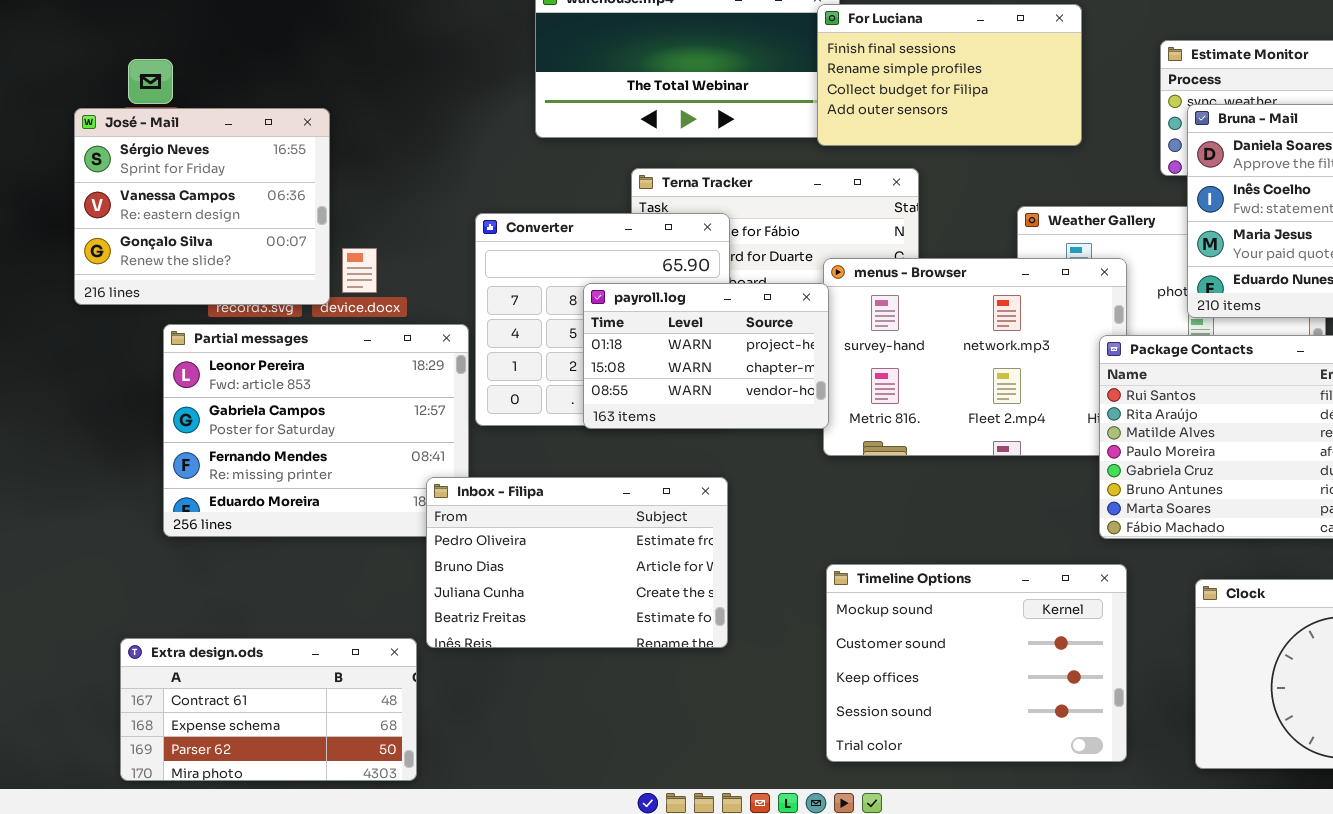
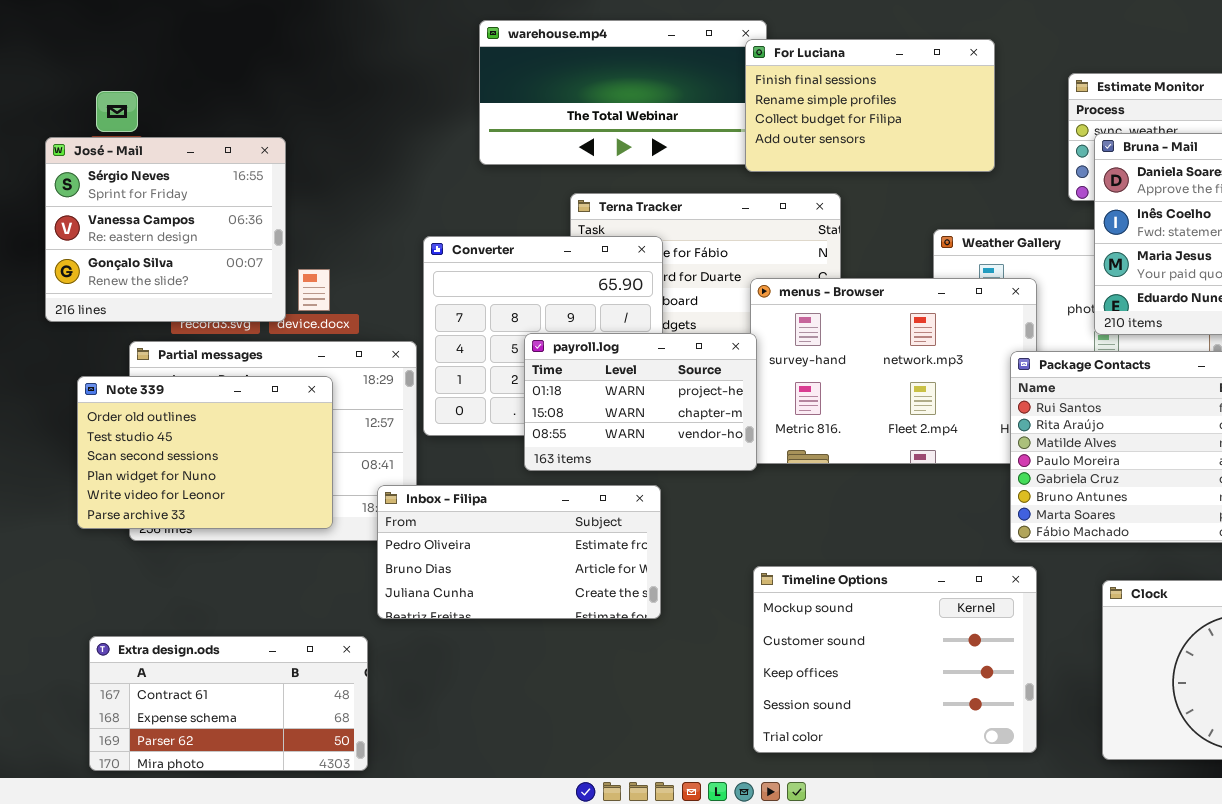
payroll.log: [583,283,829,429] -> [524,333,757,471], moved
Note 339: none -> [77,376,333,529], opened
Inbox - Filipa: [426,477,728,648] -> [377,485,661,619], resized

